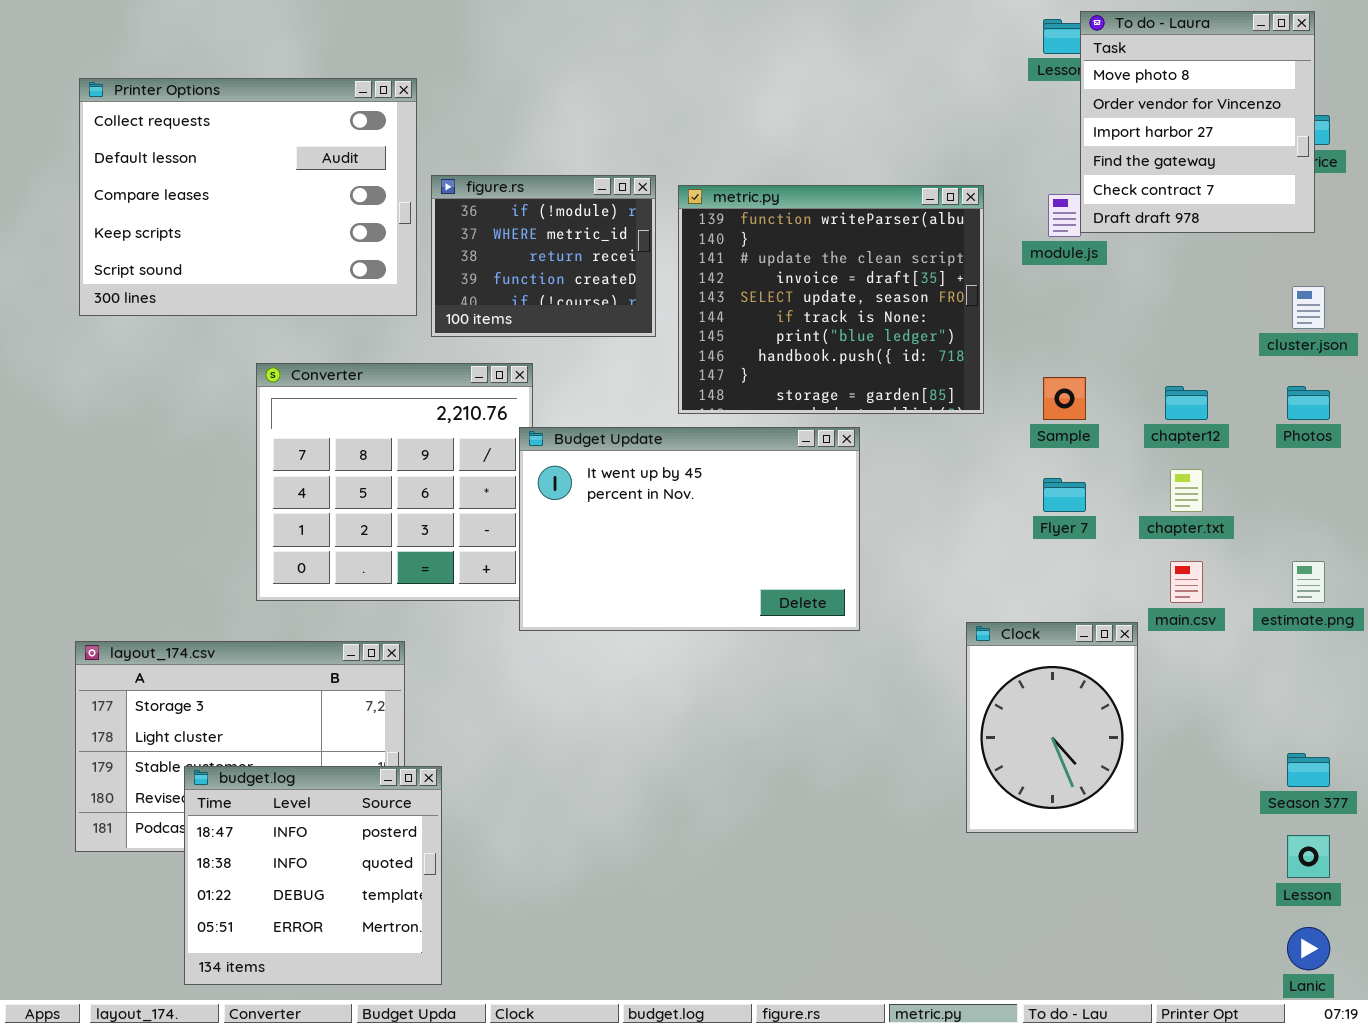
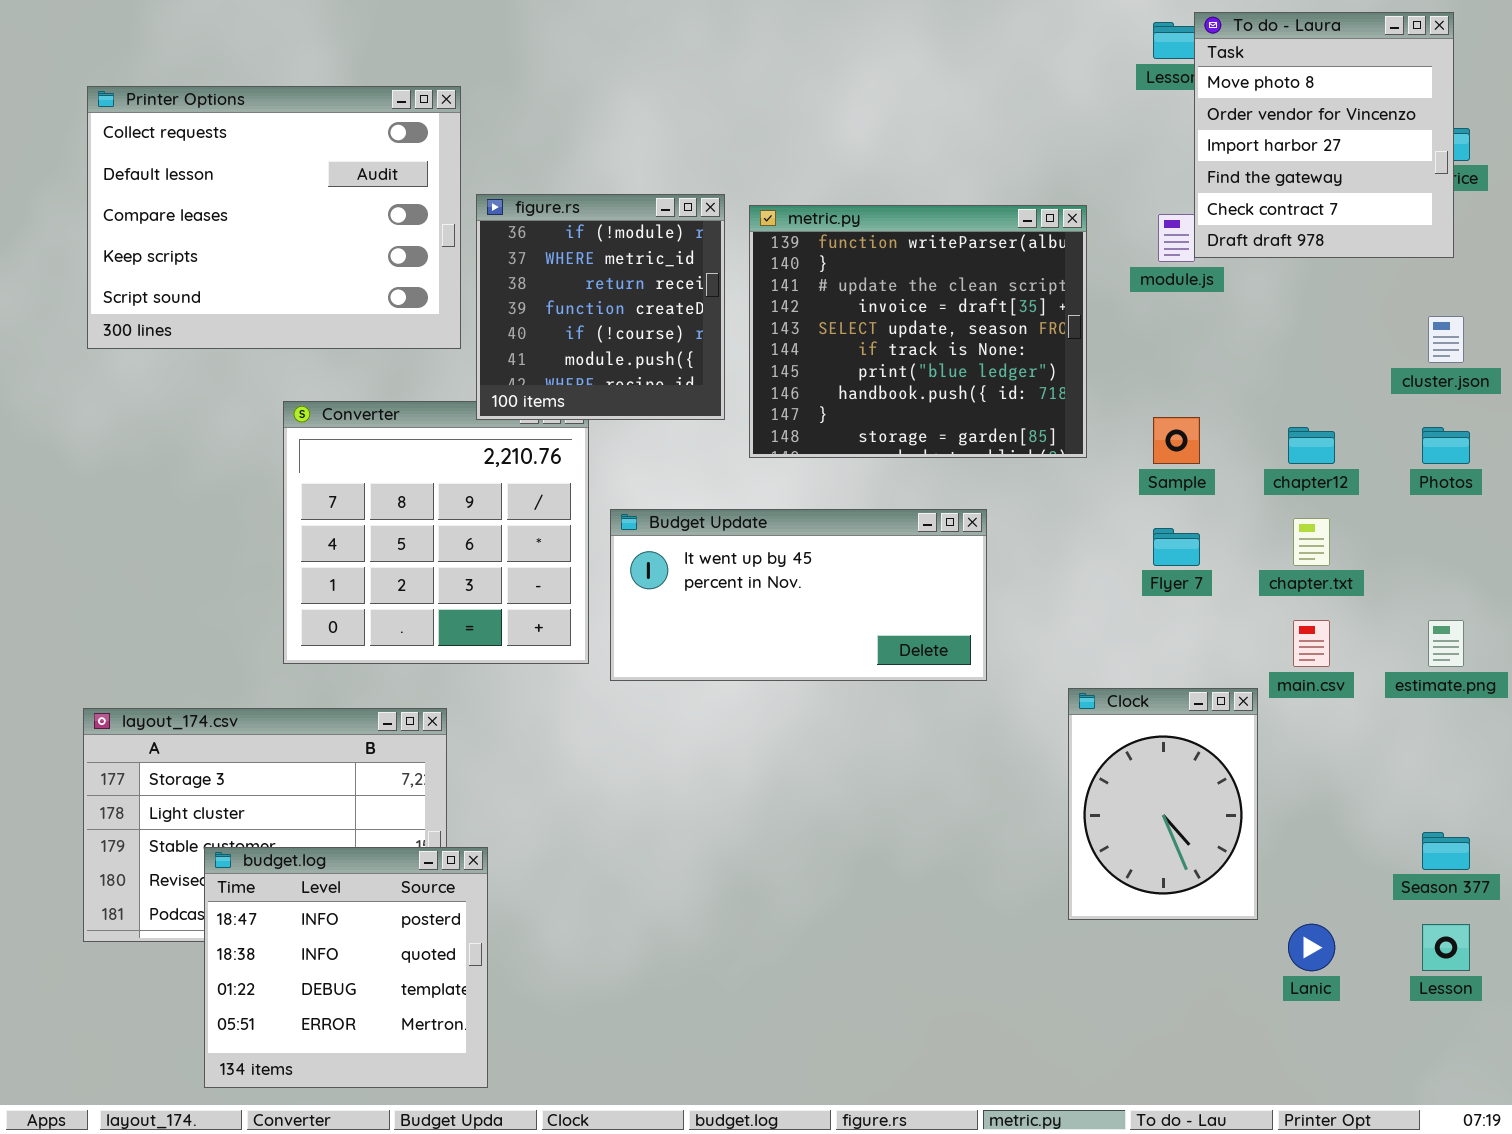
figure.rs: [431,175,656,337] -> [476,194,725,420], resized
Budget Update: [519,427,860,631] -> [610,509,987,681], moved, resized
Lanic: [1287,927,1330,970] -> [1288,924,1335,971], moved

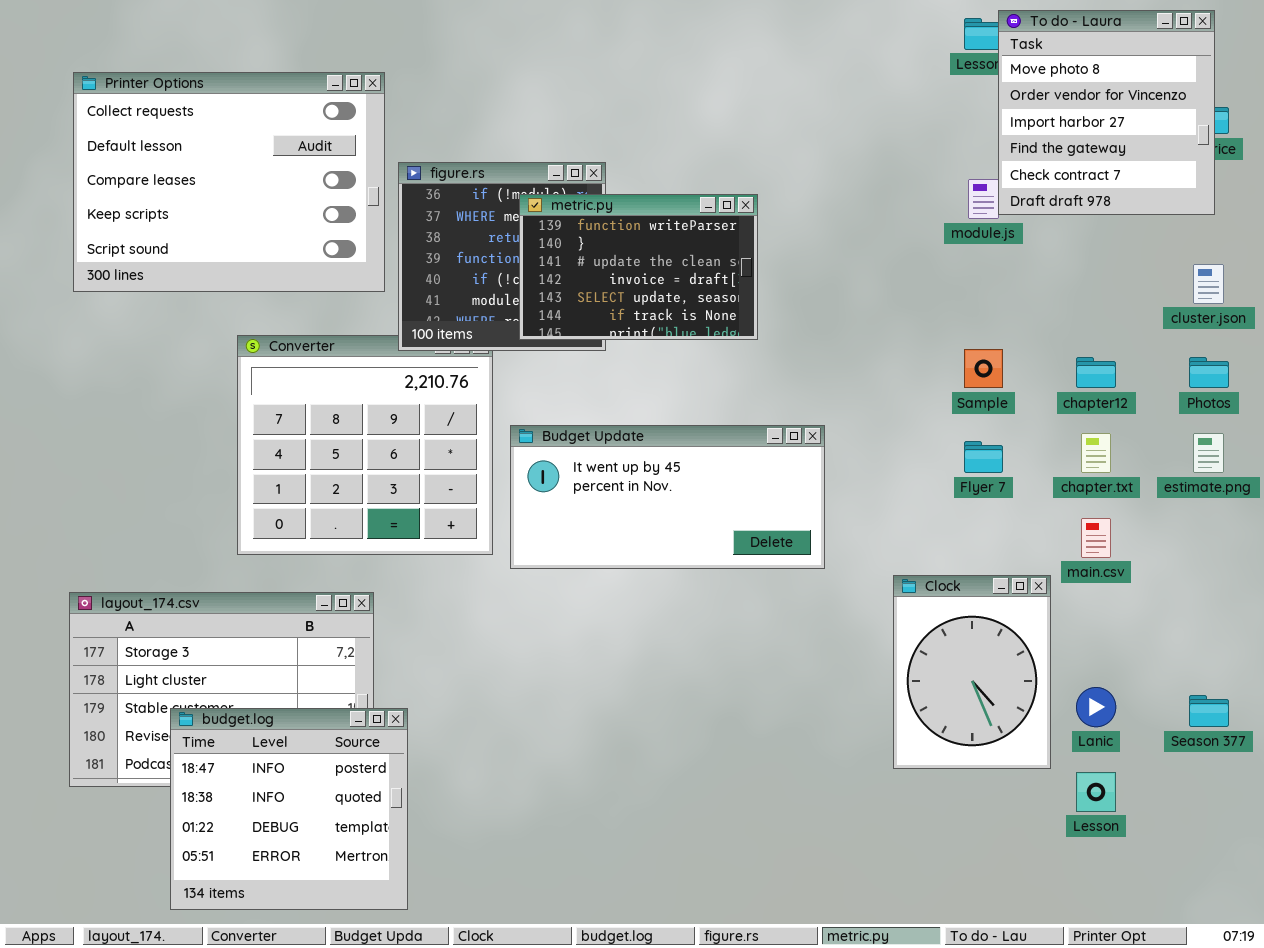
metric.py: [749,205,1087,458] -> [519,194,758,340], moved, resized
estimate.png: [1428,620,1464,667] -> [1193,433,1224,473], moved
Lanic: [1288,924,1335,971] -> [1076,687,1116,727], moved
Lesson: [1422,924,1470,971] -> [1076,772,1116,812], moved

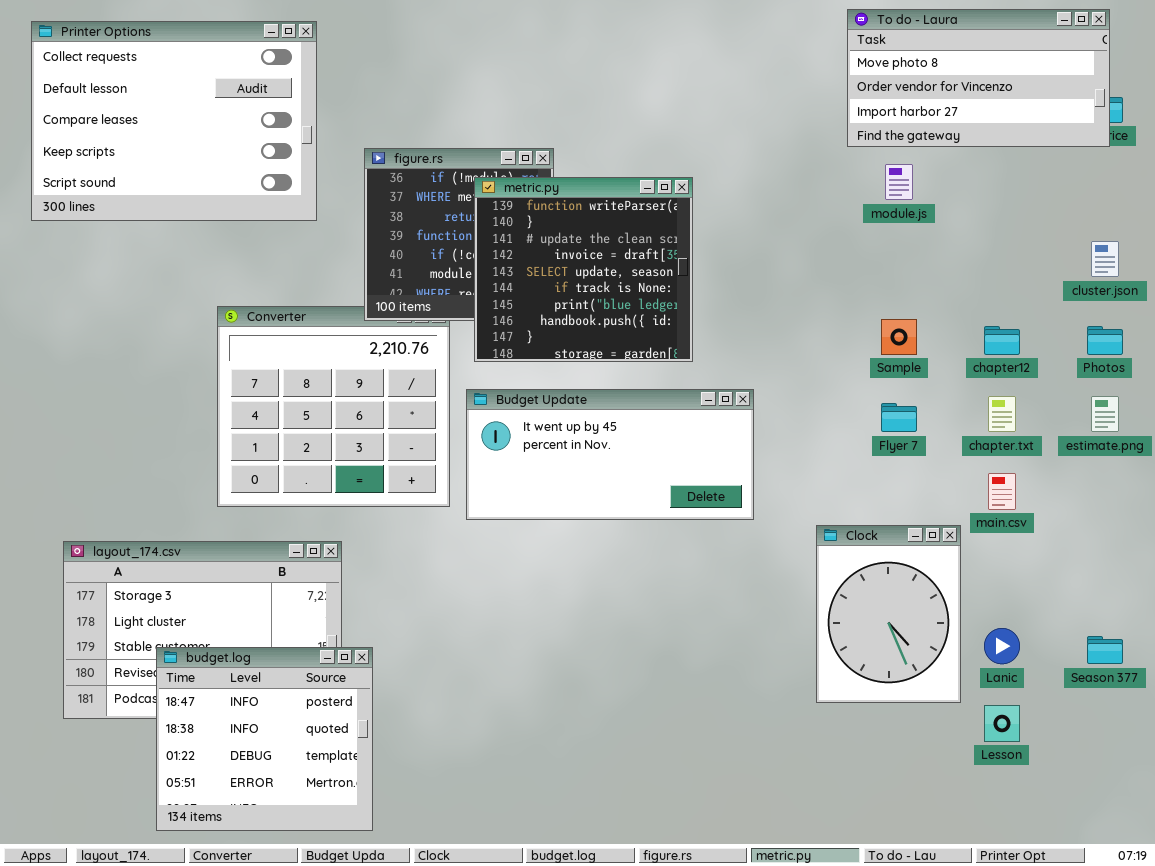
To do - Laura: [998,10,1215,215] -> [847,9,1110,147], resized
Printer Options: [73,72,385,292] -> [31,21,317,221], moved
metric.py: [519,194,758,340] -> [474,177,693,362], resized

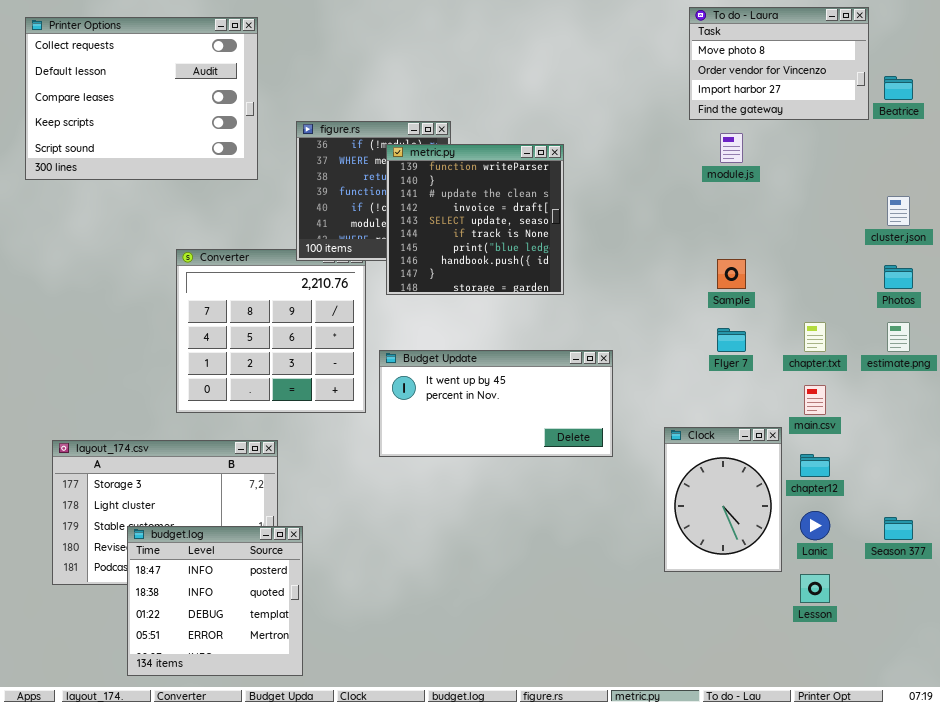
To do - Laura: [847,9,1110,147] -> [689,7,869,120], resized
chapter12: [984,326,1020,355] -> [800,454,830,477], moved
Budget Update: [466,389,754,520] -> [379,350,613,457], moved

